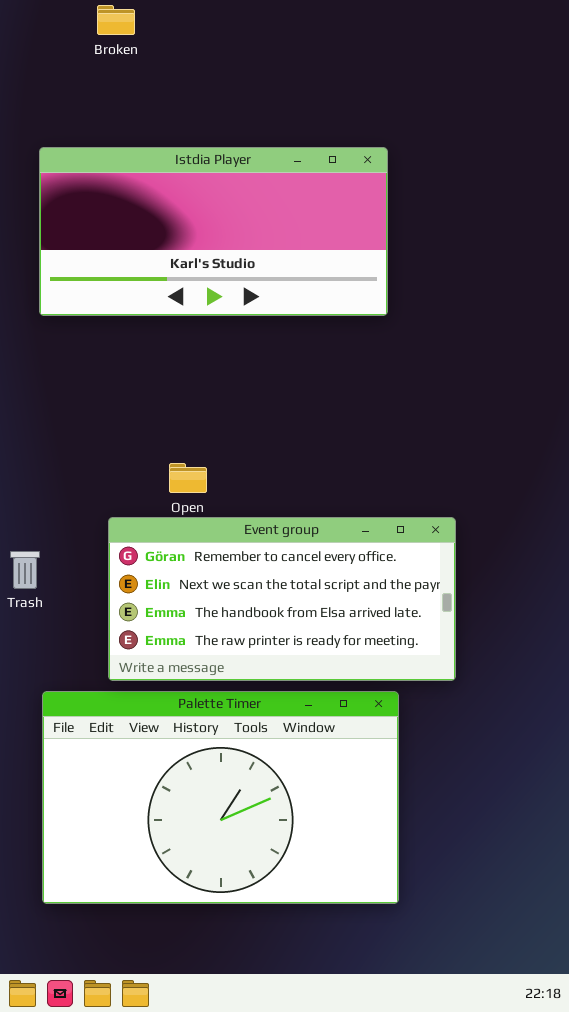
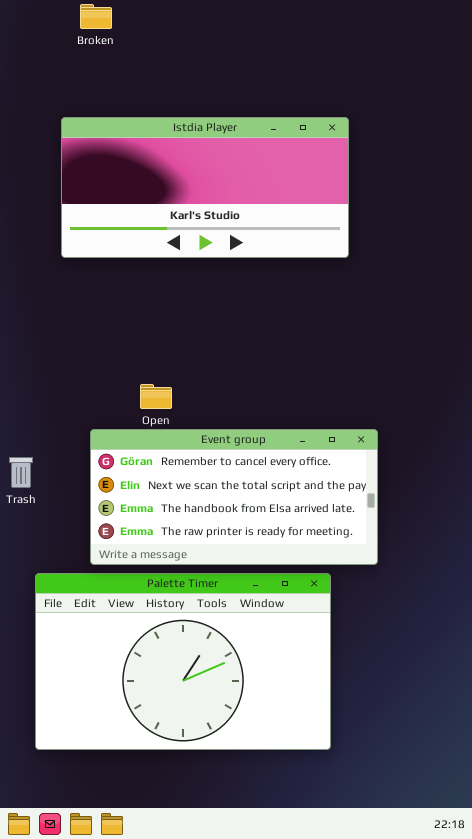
Istdia Player: [39,147,388,316] -> [61,117,349,258], moved

